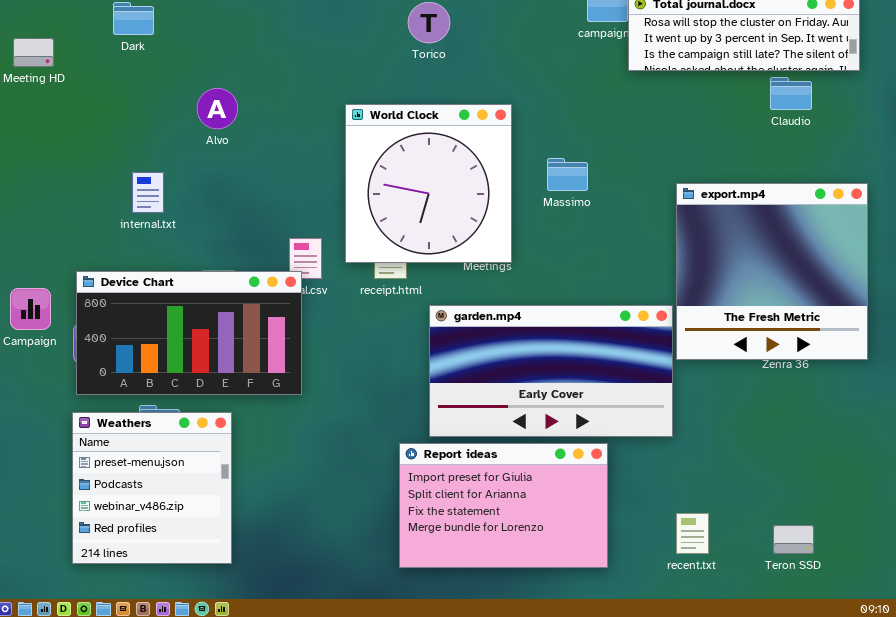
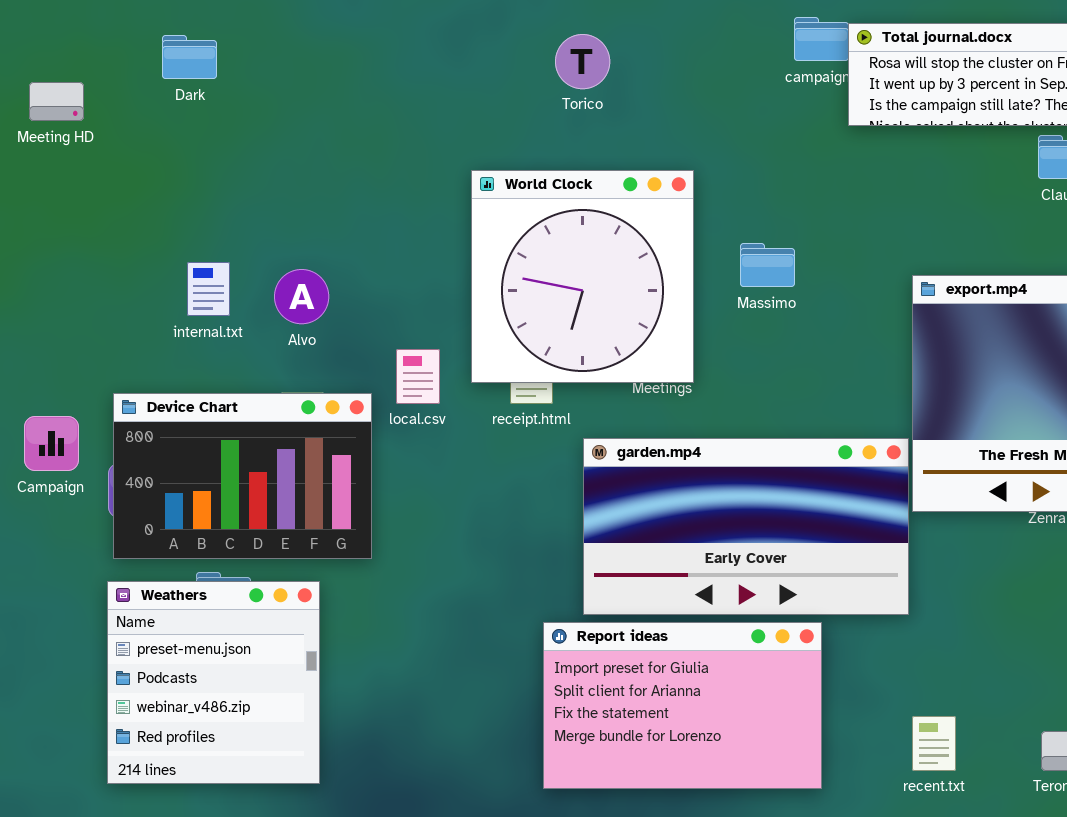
Alvo: [197,88,238,129] -> [274,269,329,324], moved
Device Chart: [76,271,302,395] -> [113,393,372,559], resized

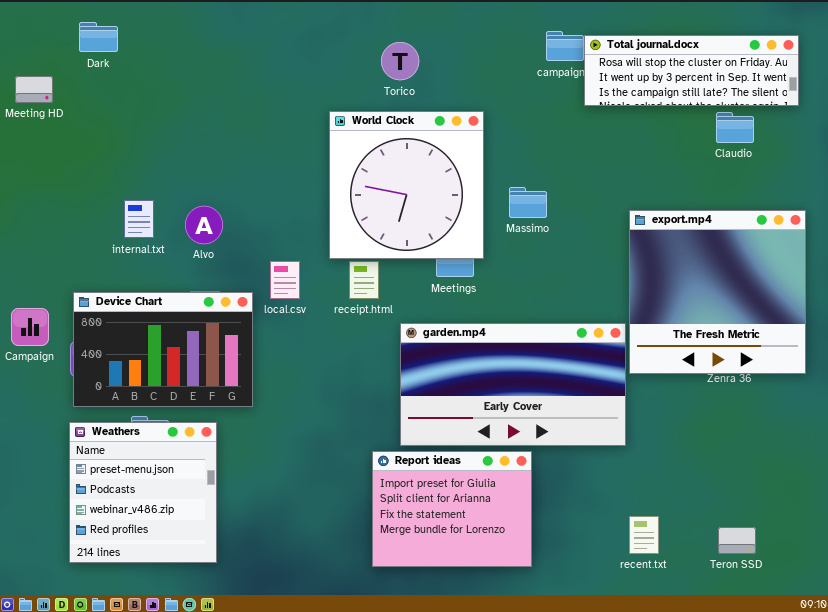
Dark: [162,35,217,79] -> [79,22,118,52], moved
World Clock: [471,170,694,383] -> [329,111,484,259], moved
Report ideas: [543,622,822,789] -> [372,451,532,567], resized

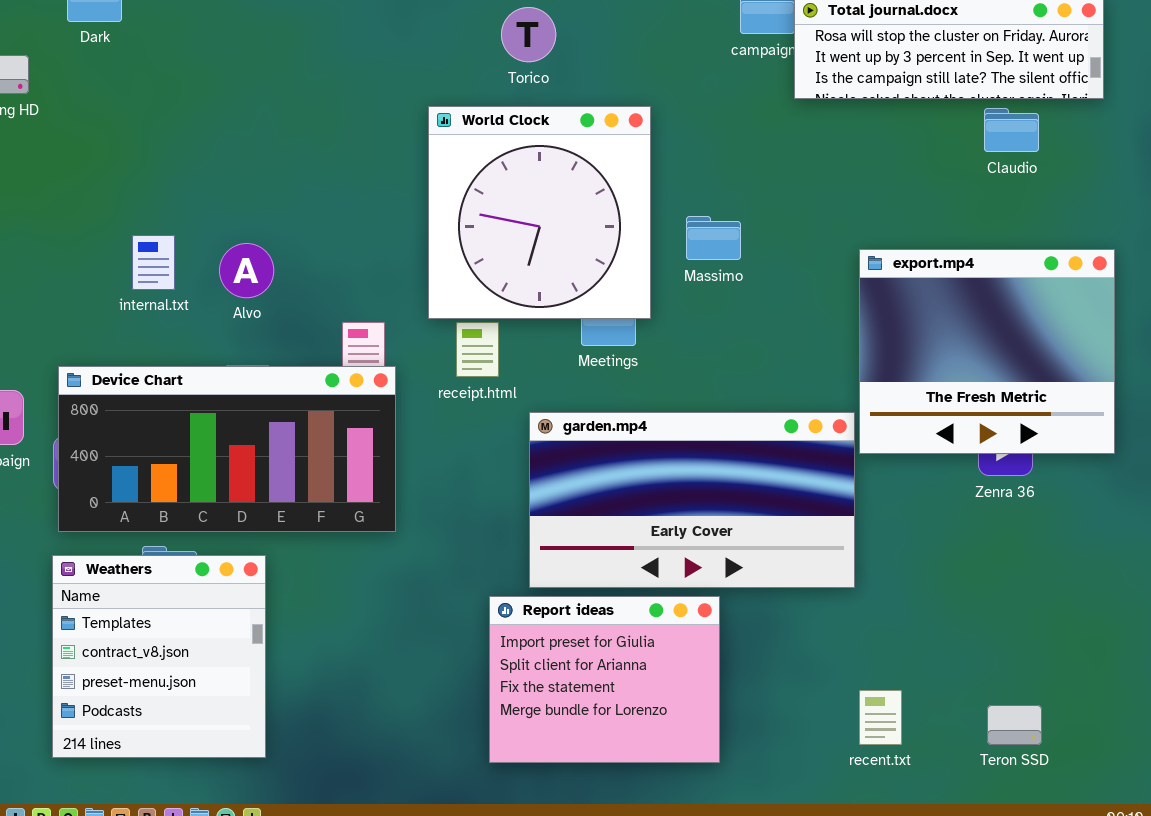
export.mp4: [629,210,806,374] -> [859,249,1115,454], resized
Device Chart: [73,292,253,407] -> [58,366,396,532], resized
Weathers: [69,422,217,563] -> [52,555,266,758], scrolled up 2 rows

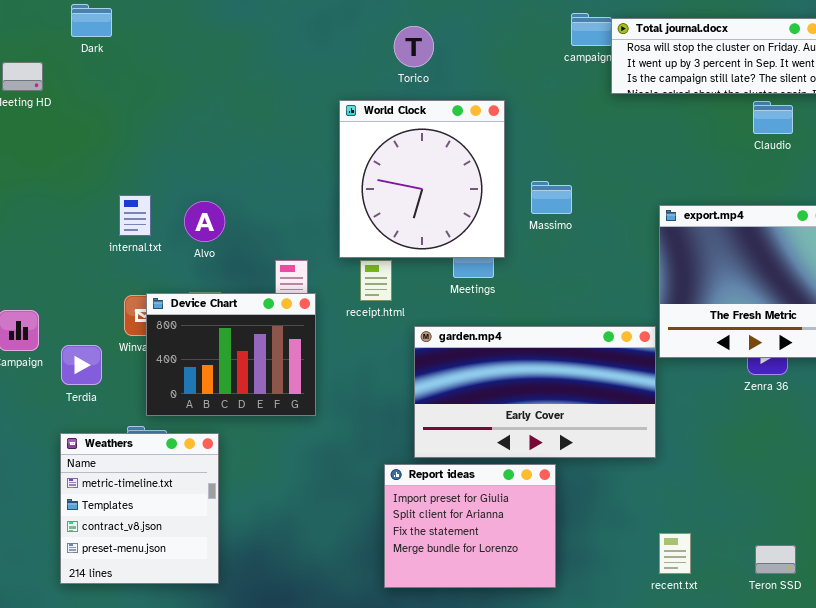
Device Chart: [58,366,396,532] -> [146,293,316,416], resized
Weathers: [52,555,266,758] -> [60,433,219,584], scrolled up 1 row

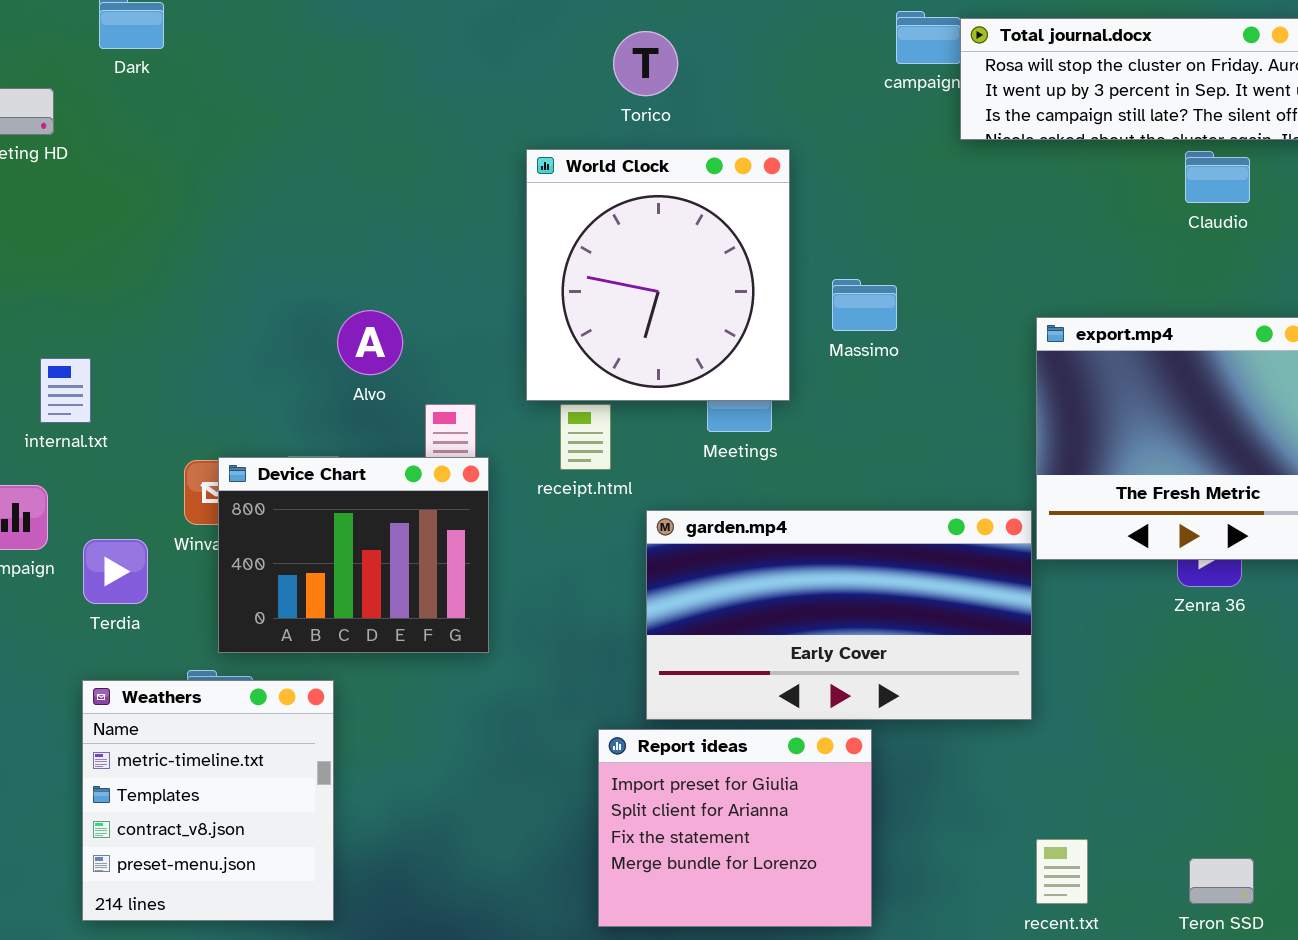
internal.txt: [119,195,151,236] -> [40,358,91,423], moved
Alvo: [184,201,225,242] -> [337,310,403,375], moved

